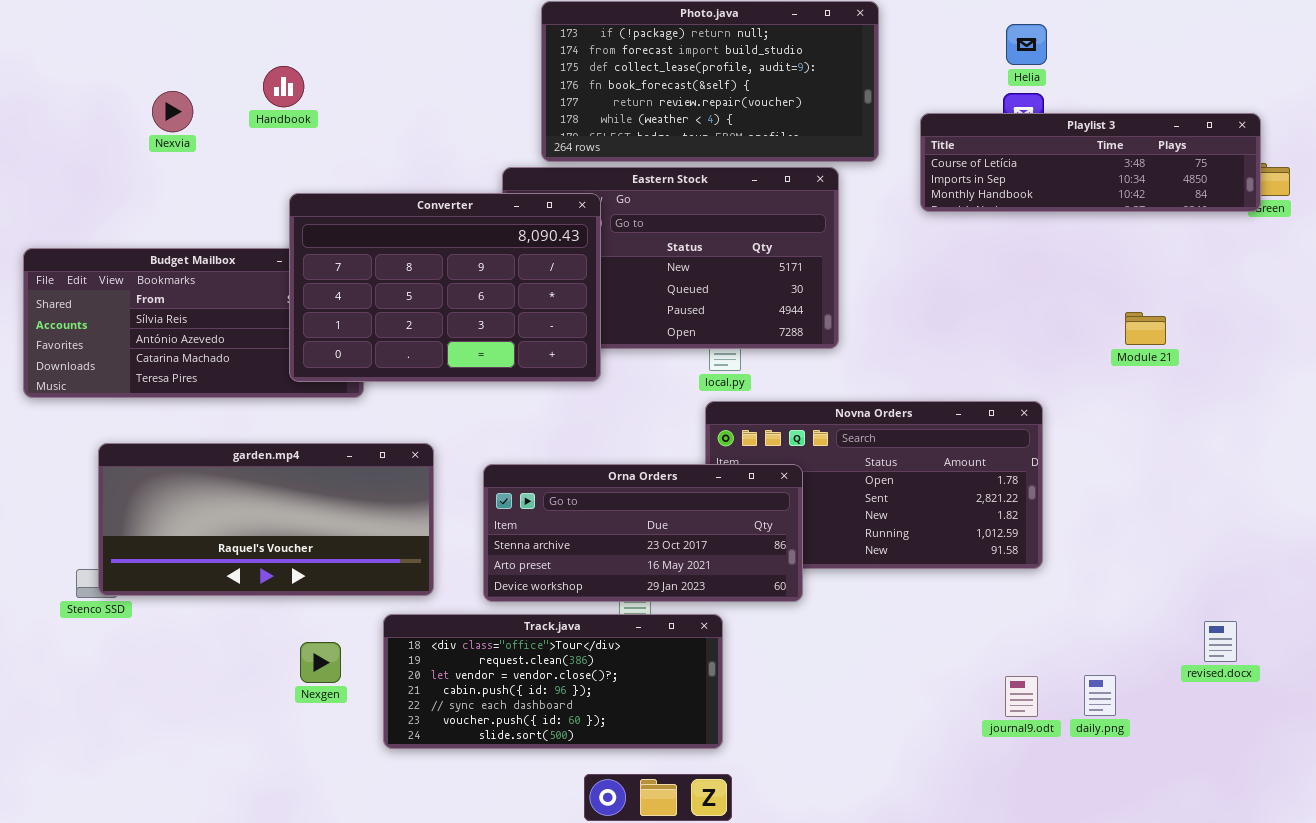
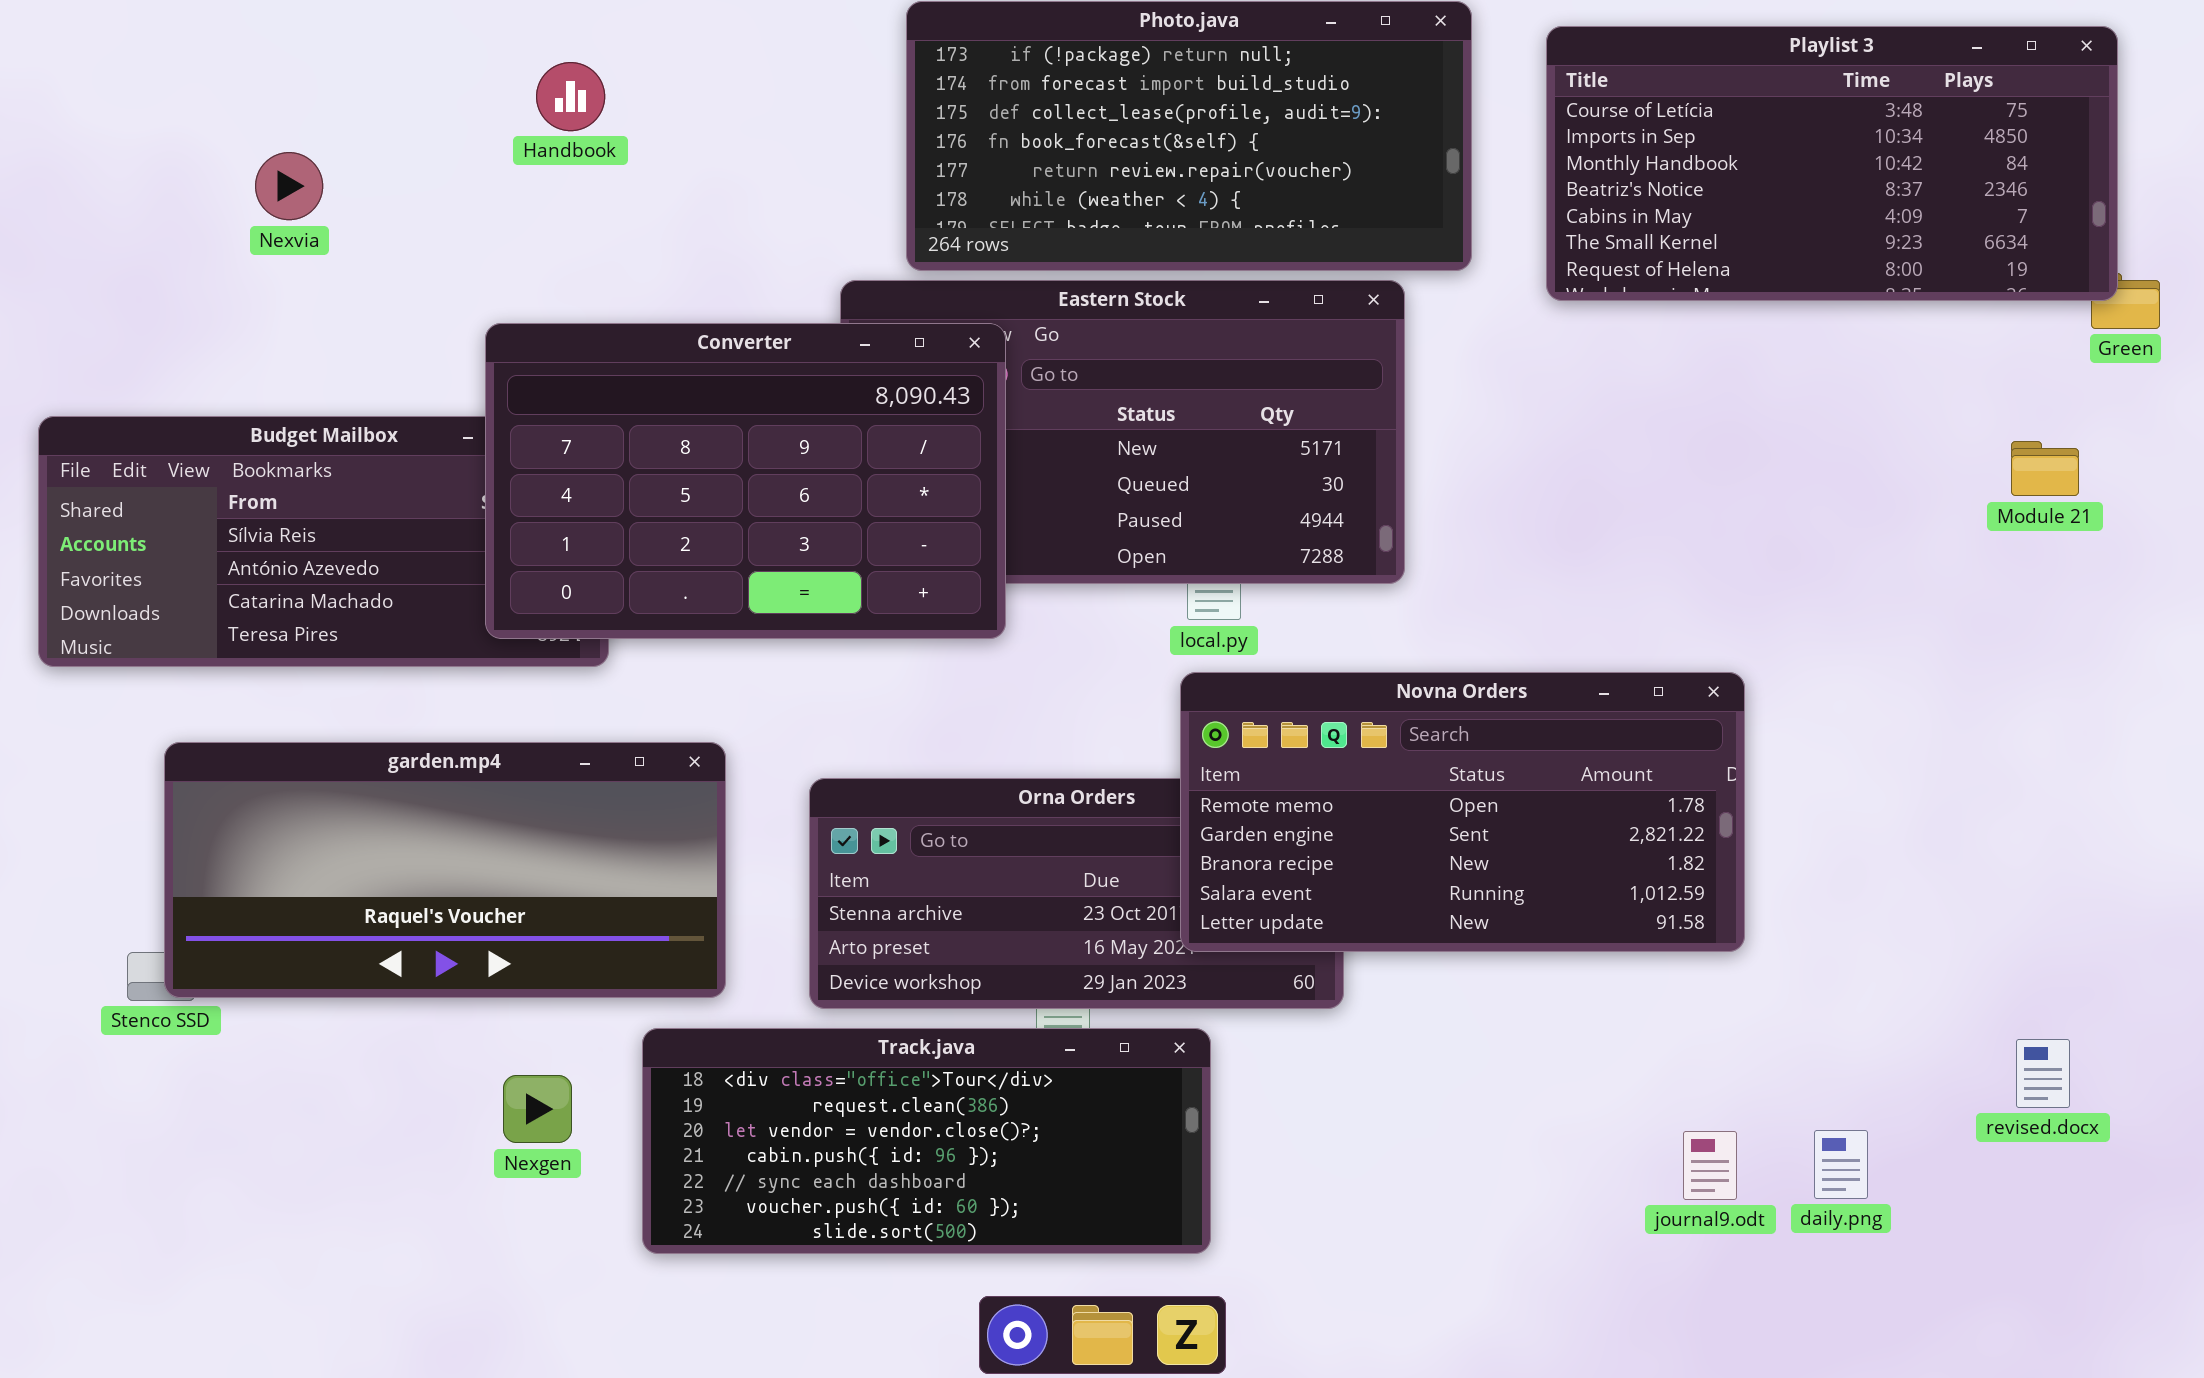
Handbook: [263,66,304,107] -> [536,62,605,131], moved
Playlist 3: [920,113,1261,212] -> [1546,26,2118,301], moved, resized
Module 21: [1125,312,1166,345] -> [2011,441,2079,496], moved
Novna Orders: [705,401,1043,569] -> [1180,672,1745,952], raised

